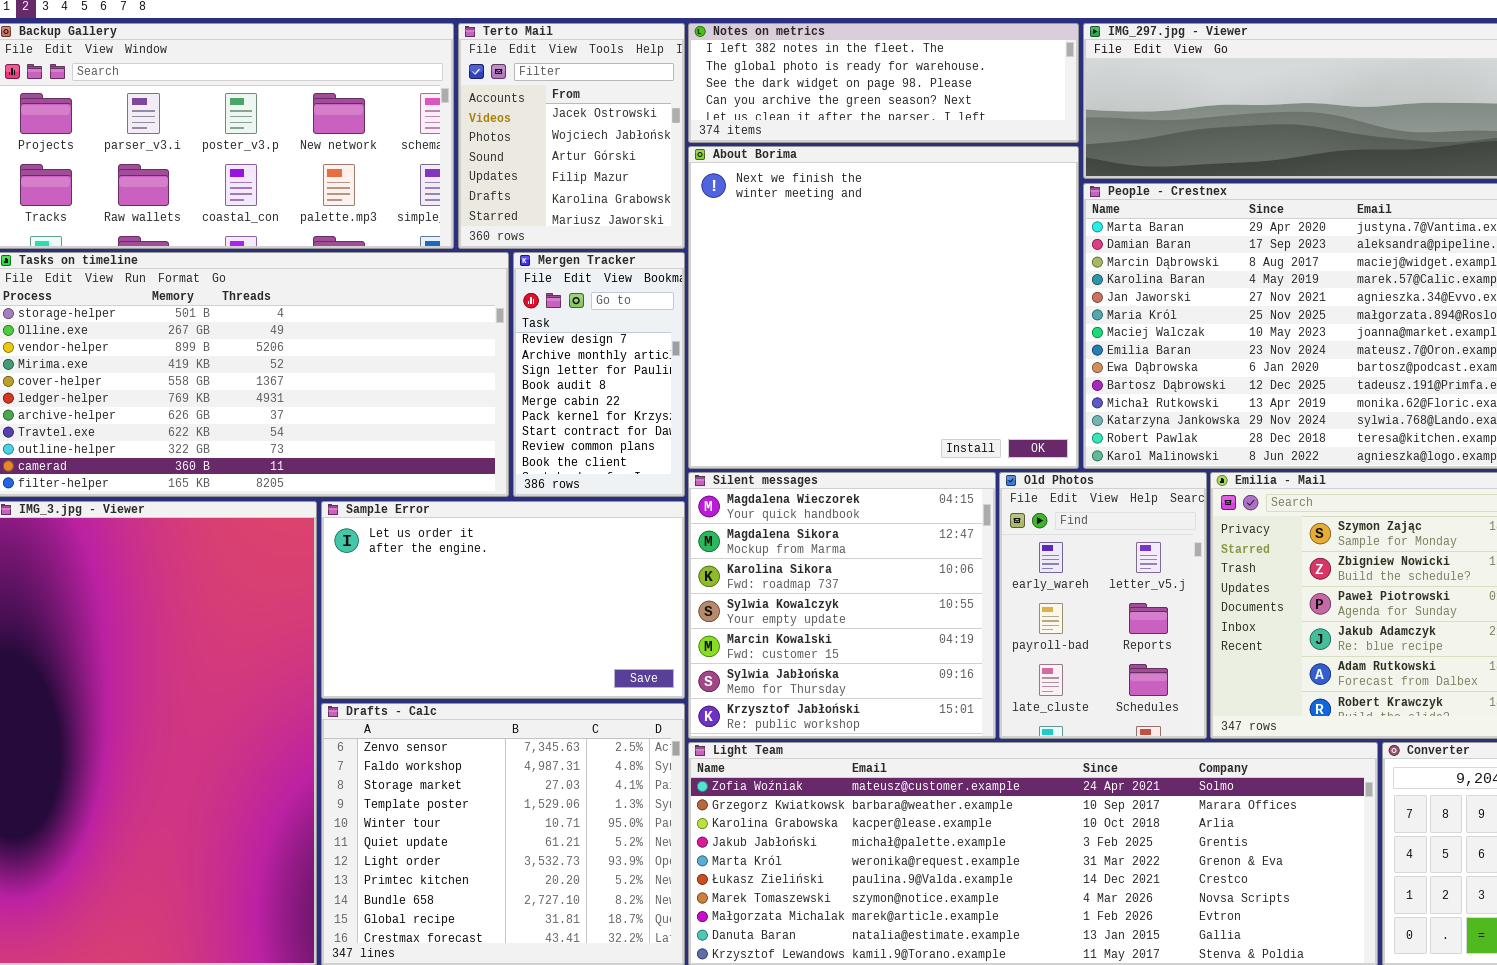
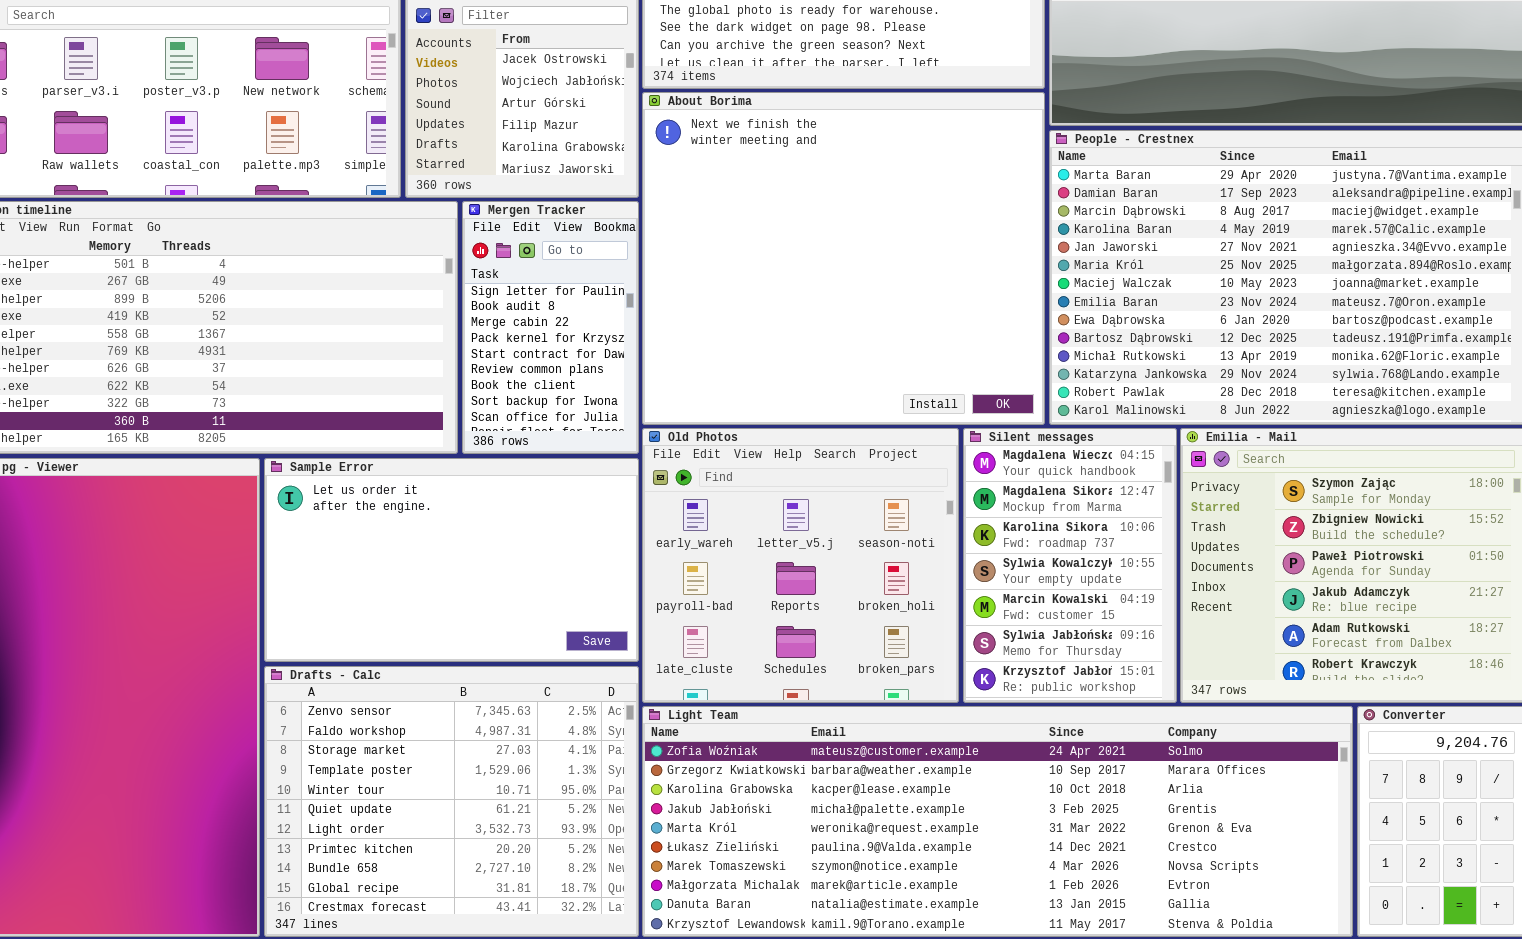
Mergen Tracker: [513,252,685,497] -> [462,201,639,454], scrolled down 2 rows
Silent messages: [688,472,996,739] -> [963,428,1177,703], moved, resized
Old Photos: [999,472,1207,739] -> [642,428,959,703], moved, resized

